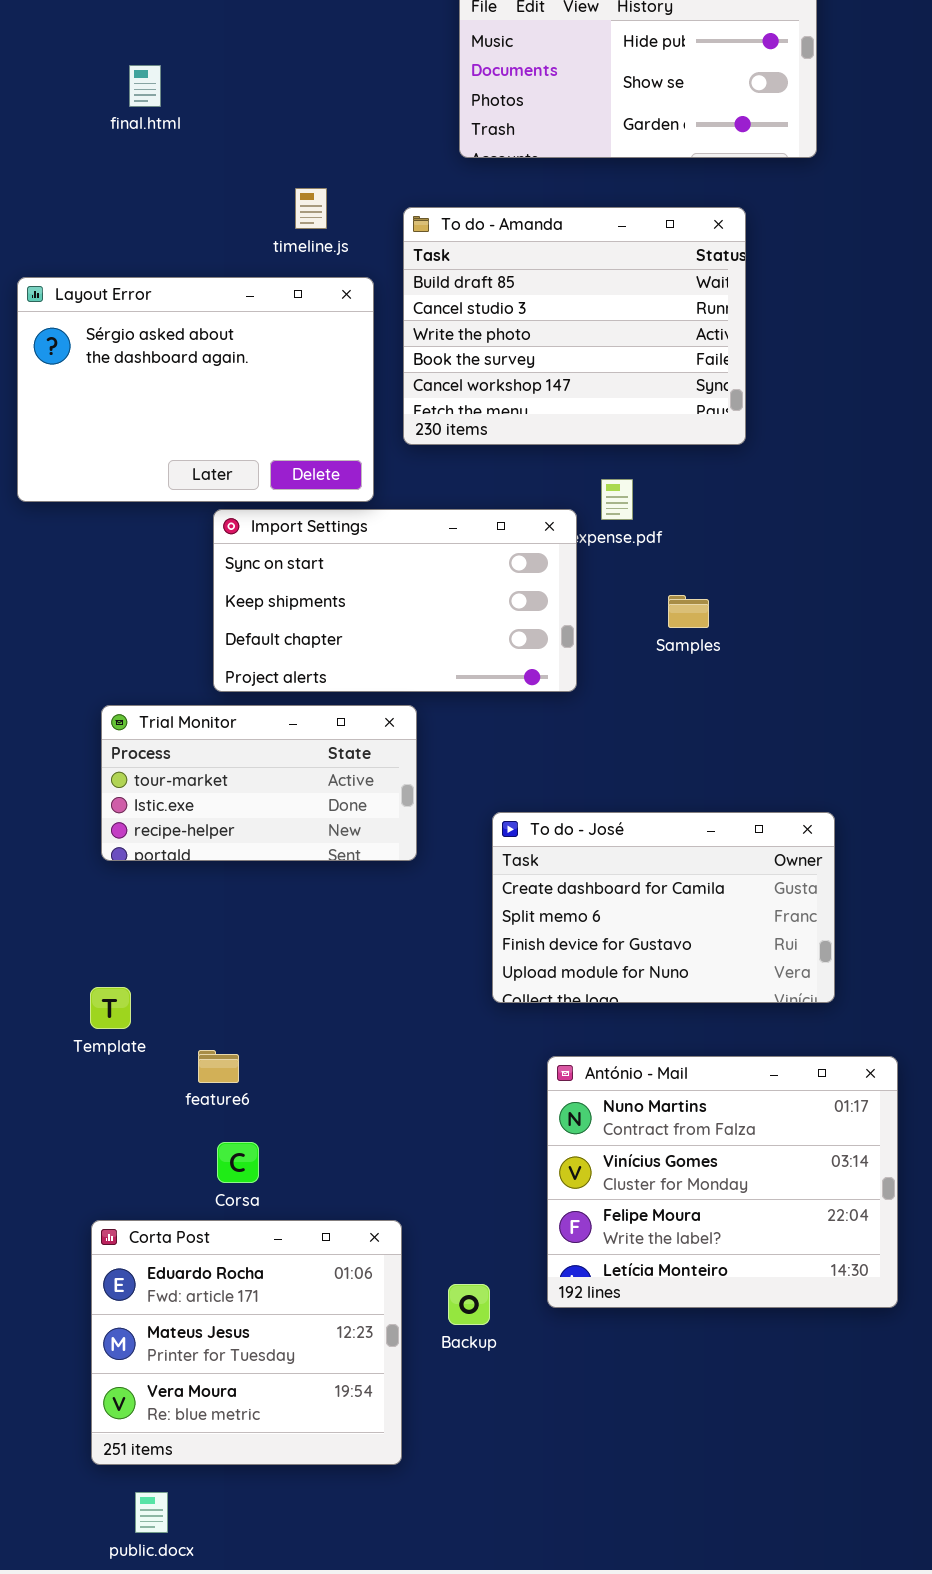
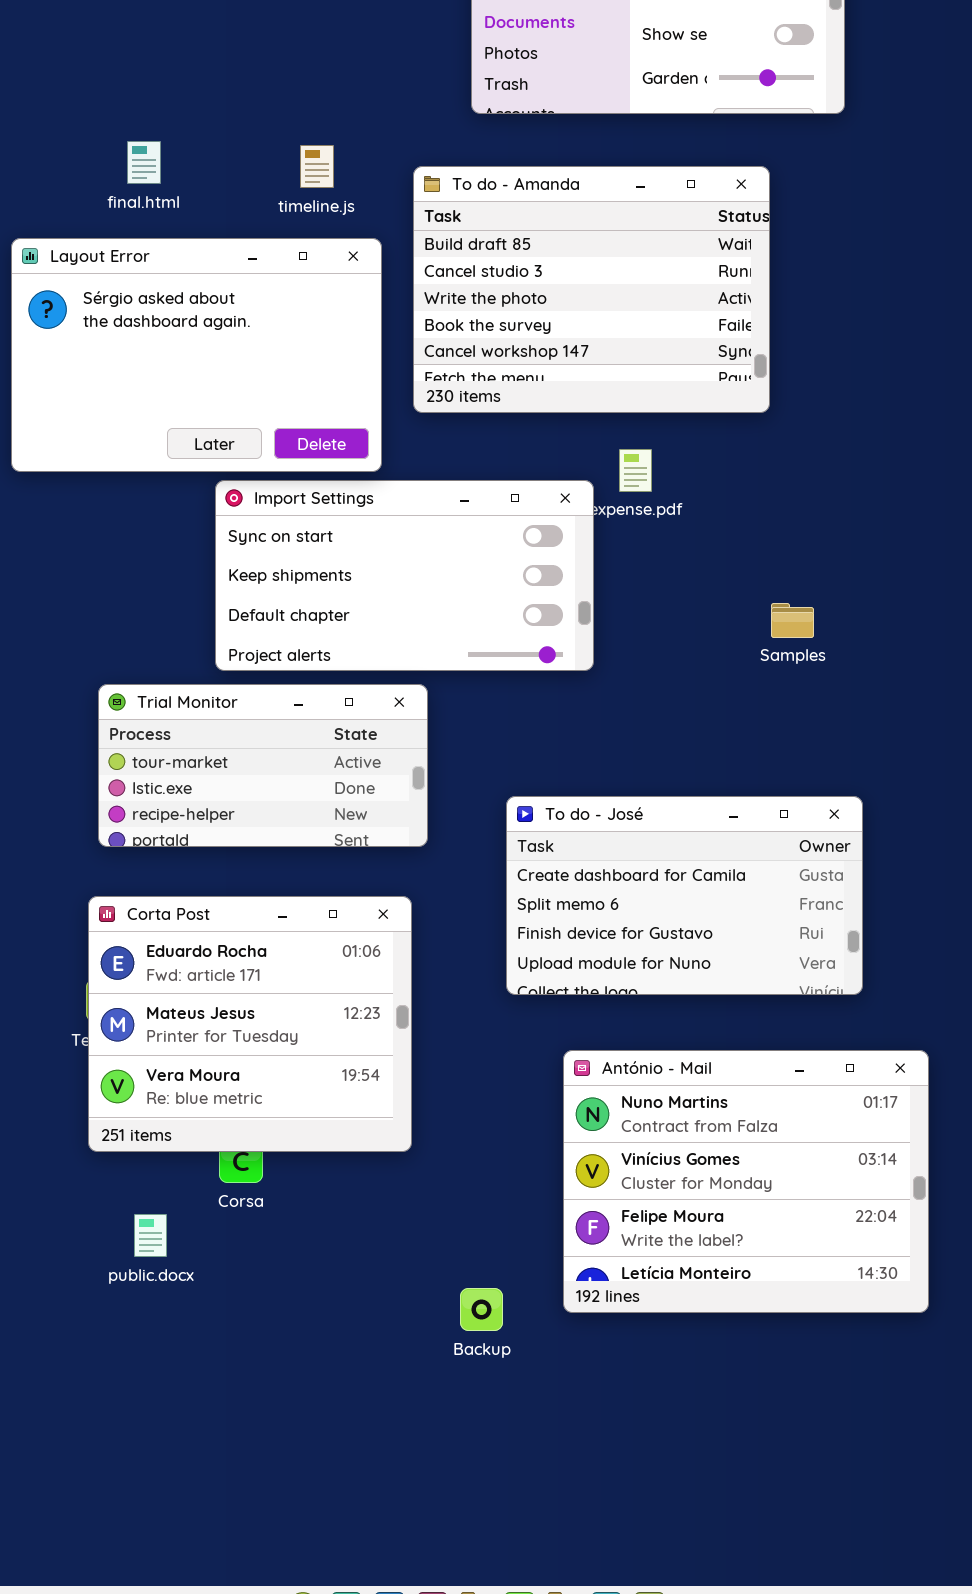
final.html: [129,65,161,107] -> [127,141,161,184], moved
Samples: [668,595,709,628] -> [771,603,814,638], moved
Corta Post: [91,1220,402,1465] -> [88,896,412,1152], moved
public.docx: [135,1492,168,1533] -> [134,1214,167,1257], moved

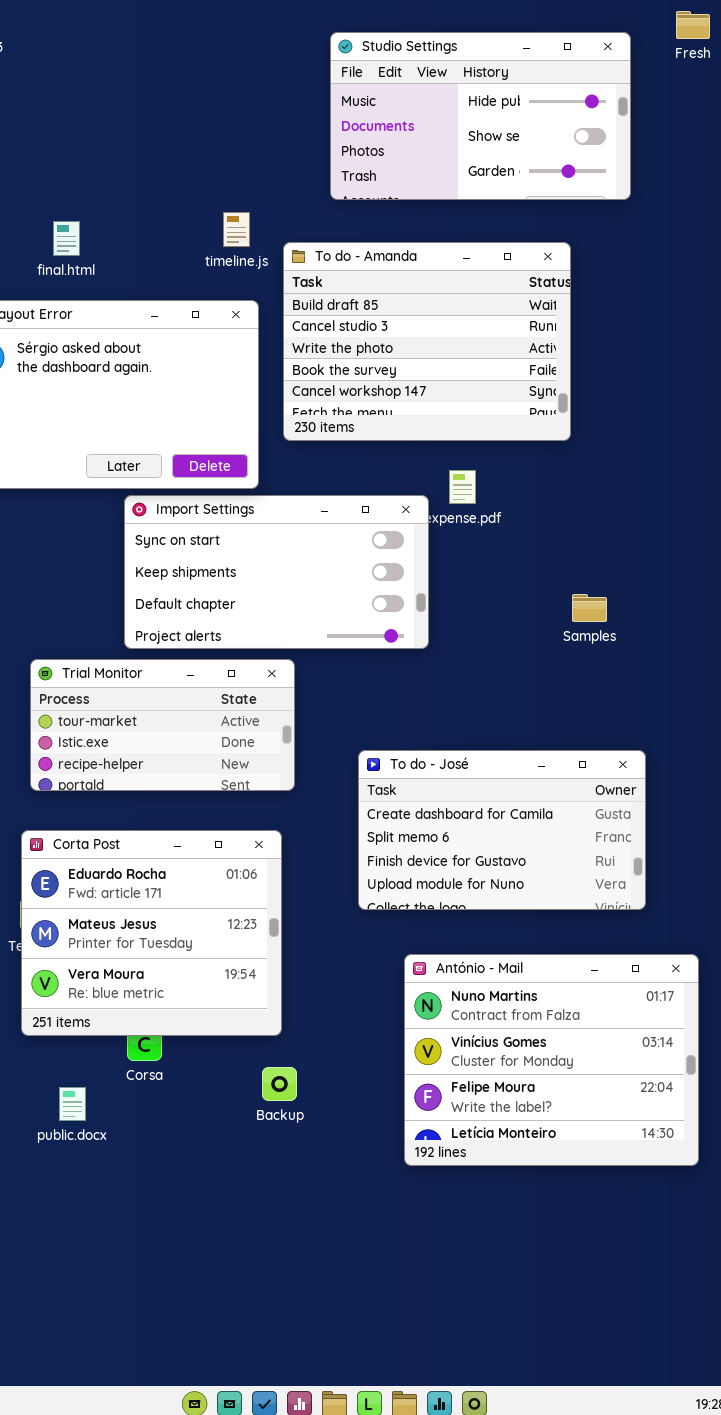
timeline.js: [300,145,334,188] -> [223,212,250,247], moved
Backup: [460,1288,503,1331] -> [262,1067,297,1101], moved

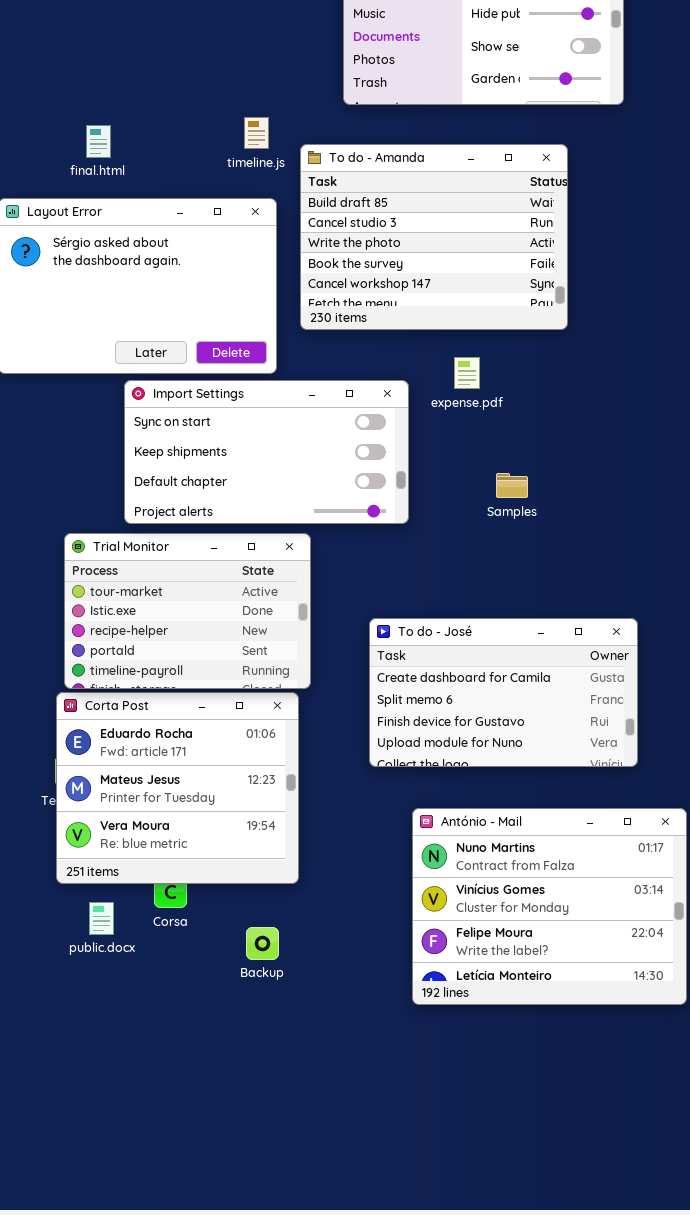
Import Settings: [124,495,429,649] -> [124,380,409,524], moved
Samples: [572,594,607,622] -> [496,473,528,498], moved
Trial Monitor: [30,659,295,791] -> [64,533,311,689], resized
Backup: [262,1067,297,1101] -> [246,927,279,960], moved
public.docx: [59,1087,86,1121] -> [89,902,114,935], moved

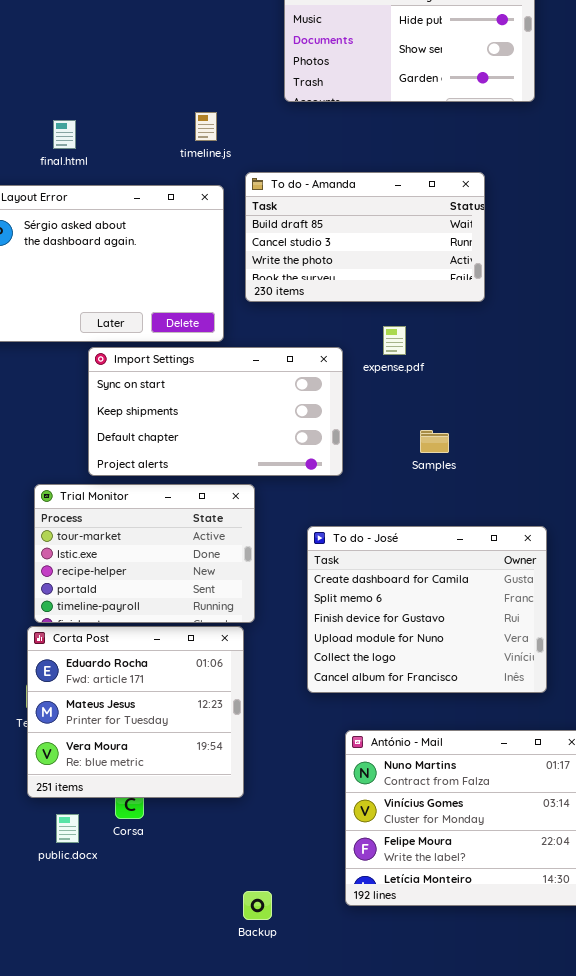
To do - Amanda: [300,144,568,330] -> [245,172,485,302], resized
To do - José: [369,618,638,767] -> [307,526,547,693], resized
Backup: [246,927,279,960] -> [243,891,272,920], moved

